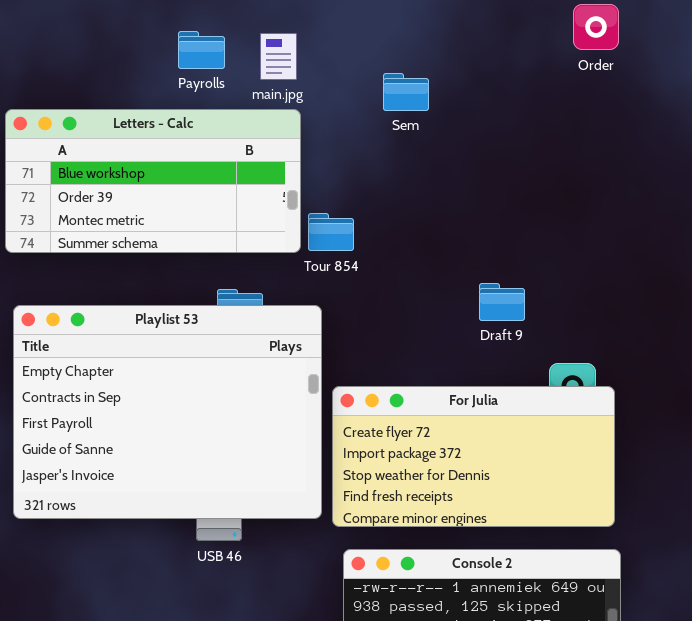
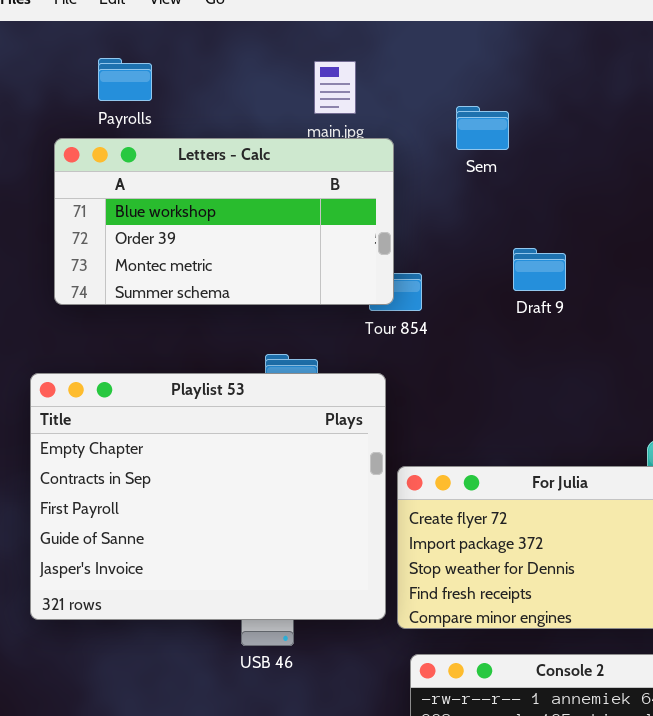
Payrolls: [178,31,225,69] -> [98,58,152,101], moved
Letters - Calc: [5,109,301,253] -> [54,138,394,305], moved
Draft 9: [479,283,525,321] -> [513,248,566,291], moved

